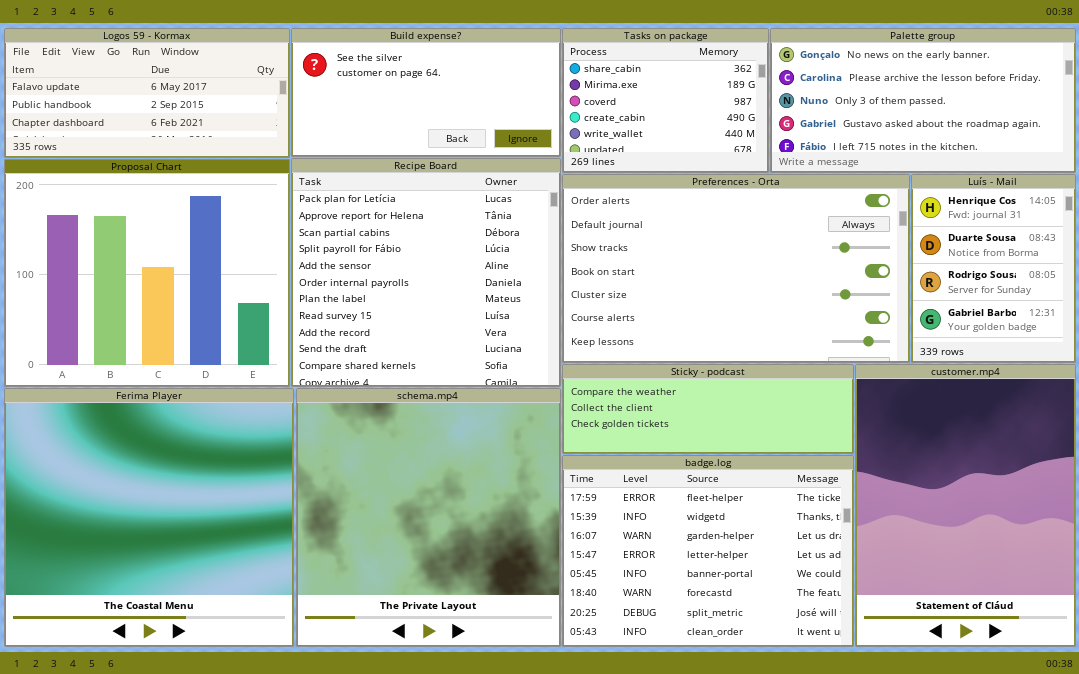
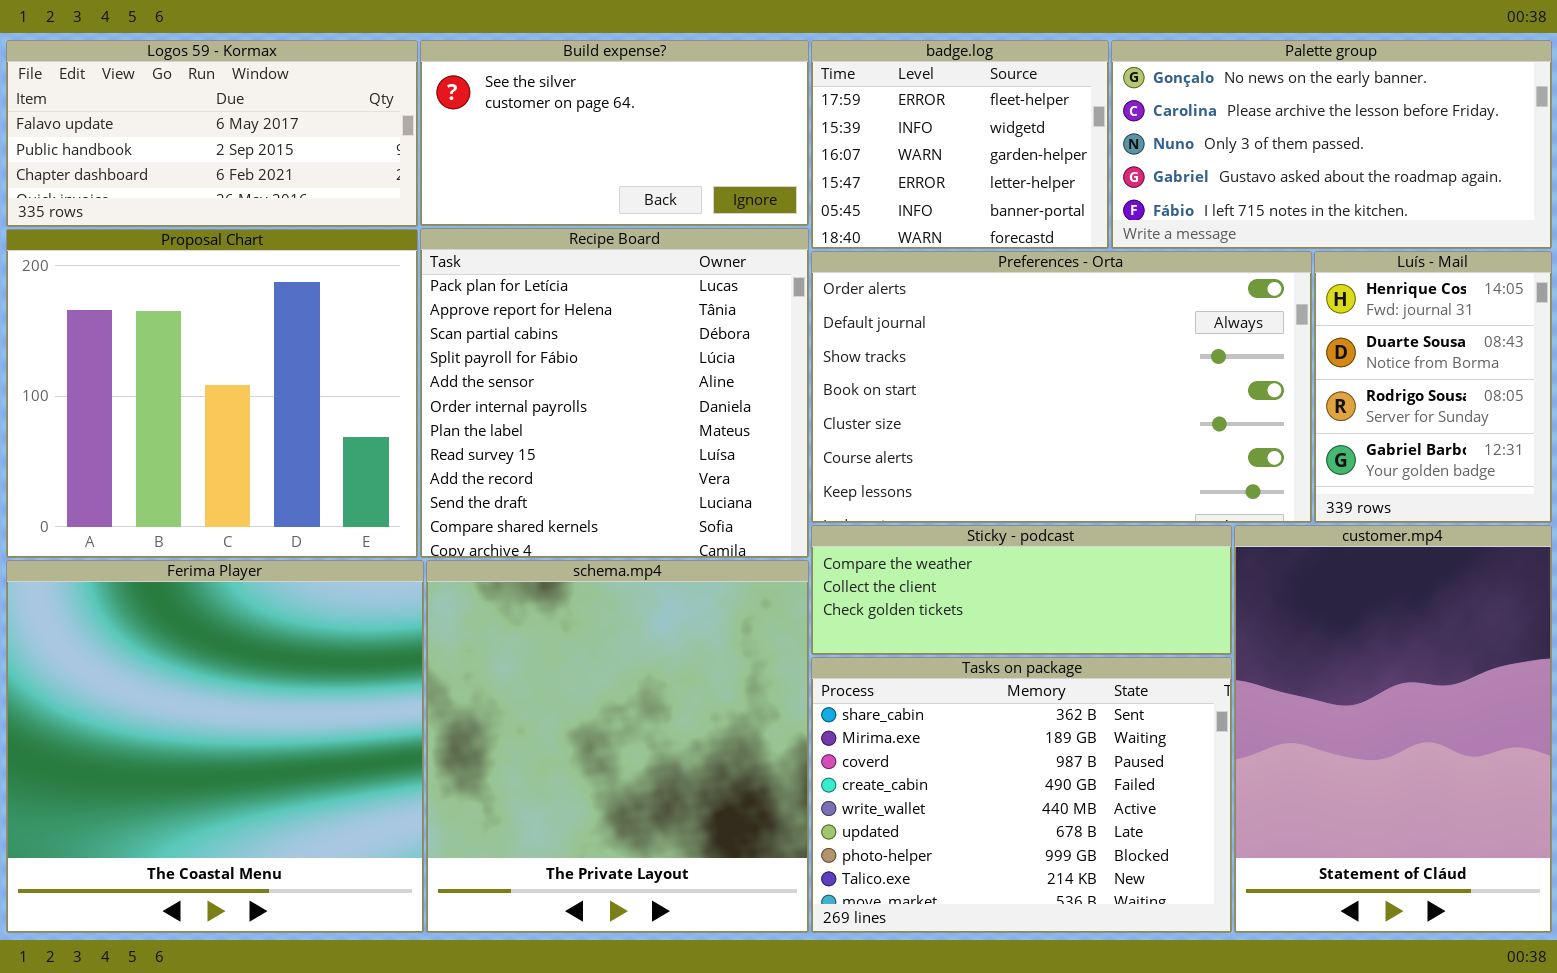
Tasks on package: [562,28,769,173] -> [811,657,1232,933], moved, resized
badge.log: [562,455,854,647] -> [811,40,1109,249], moved, resized

